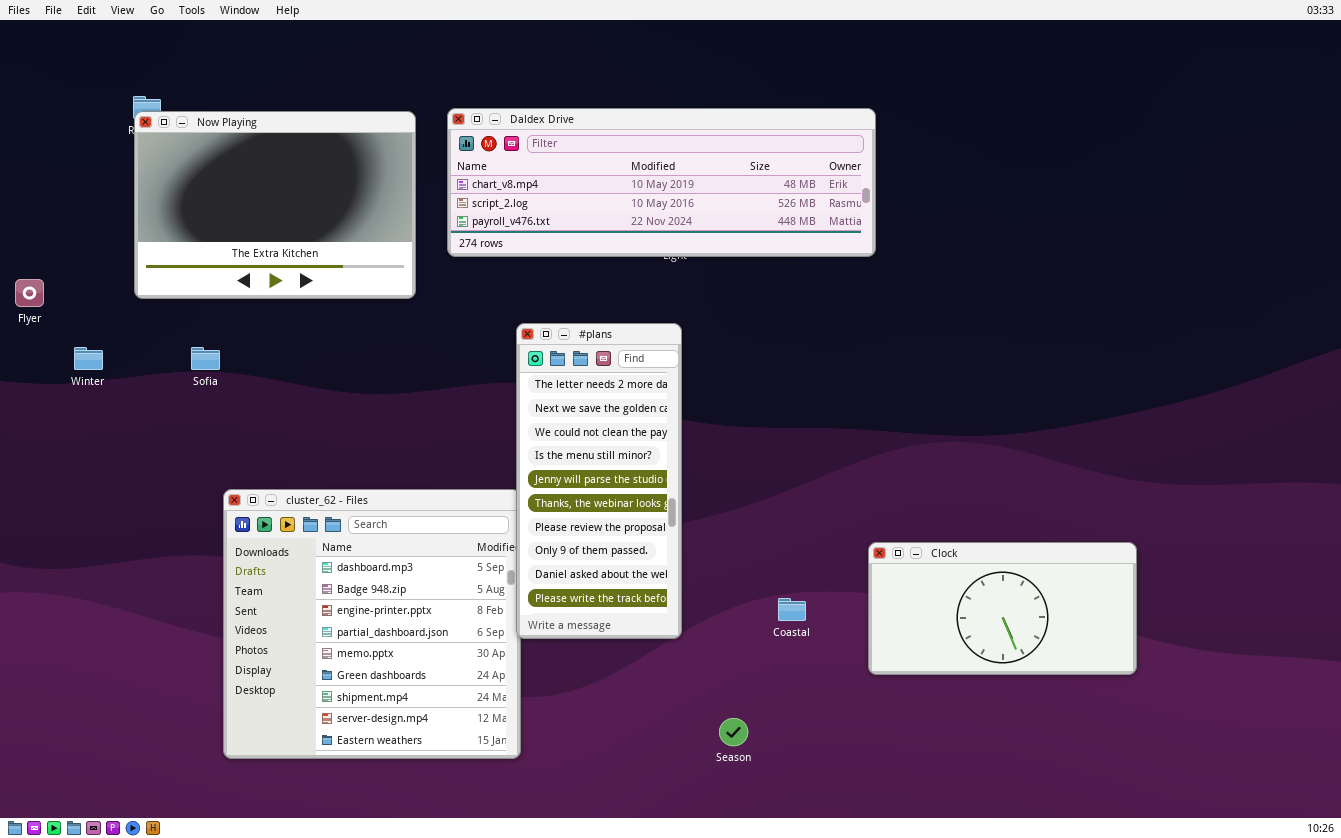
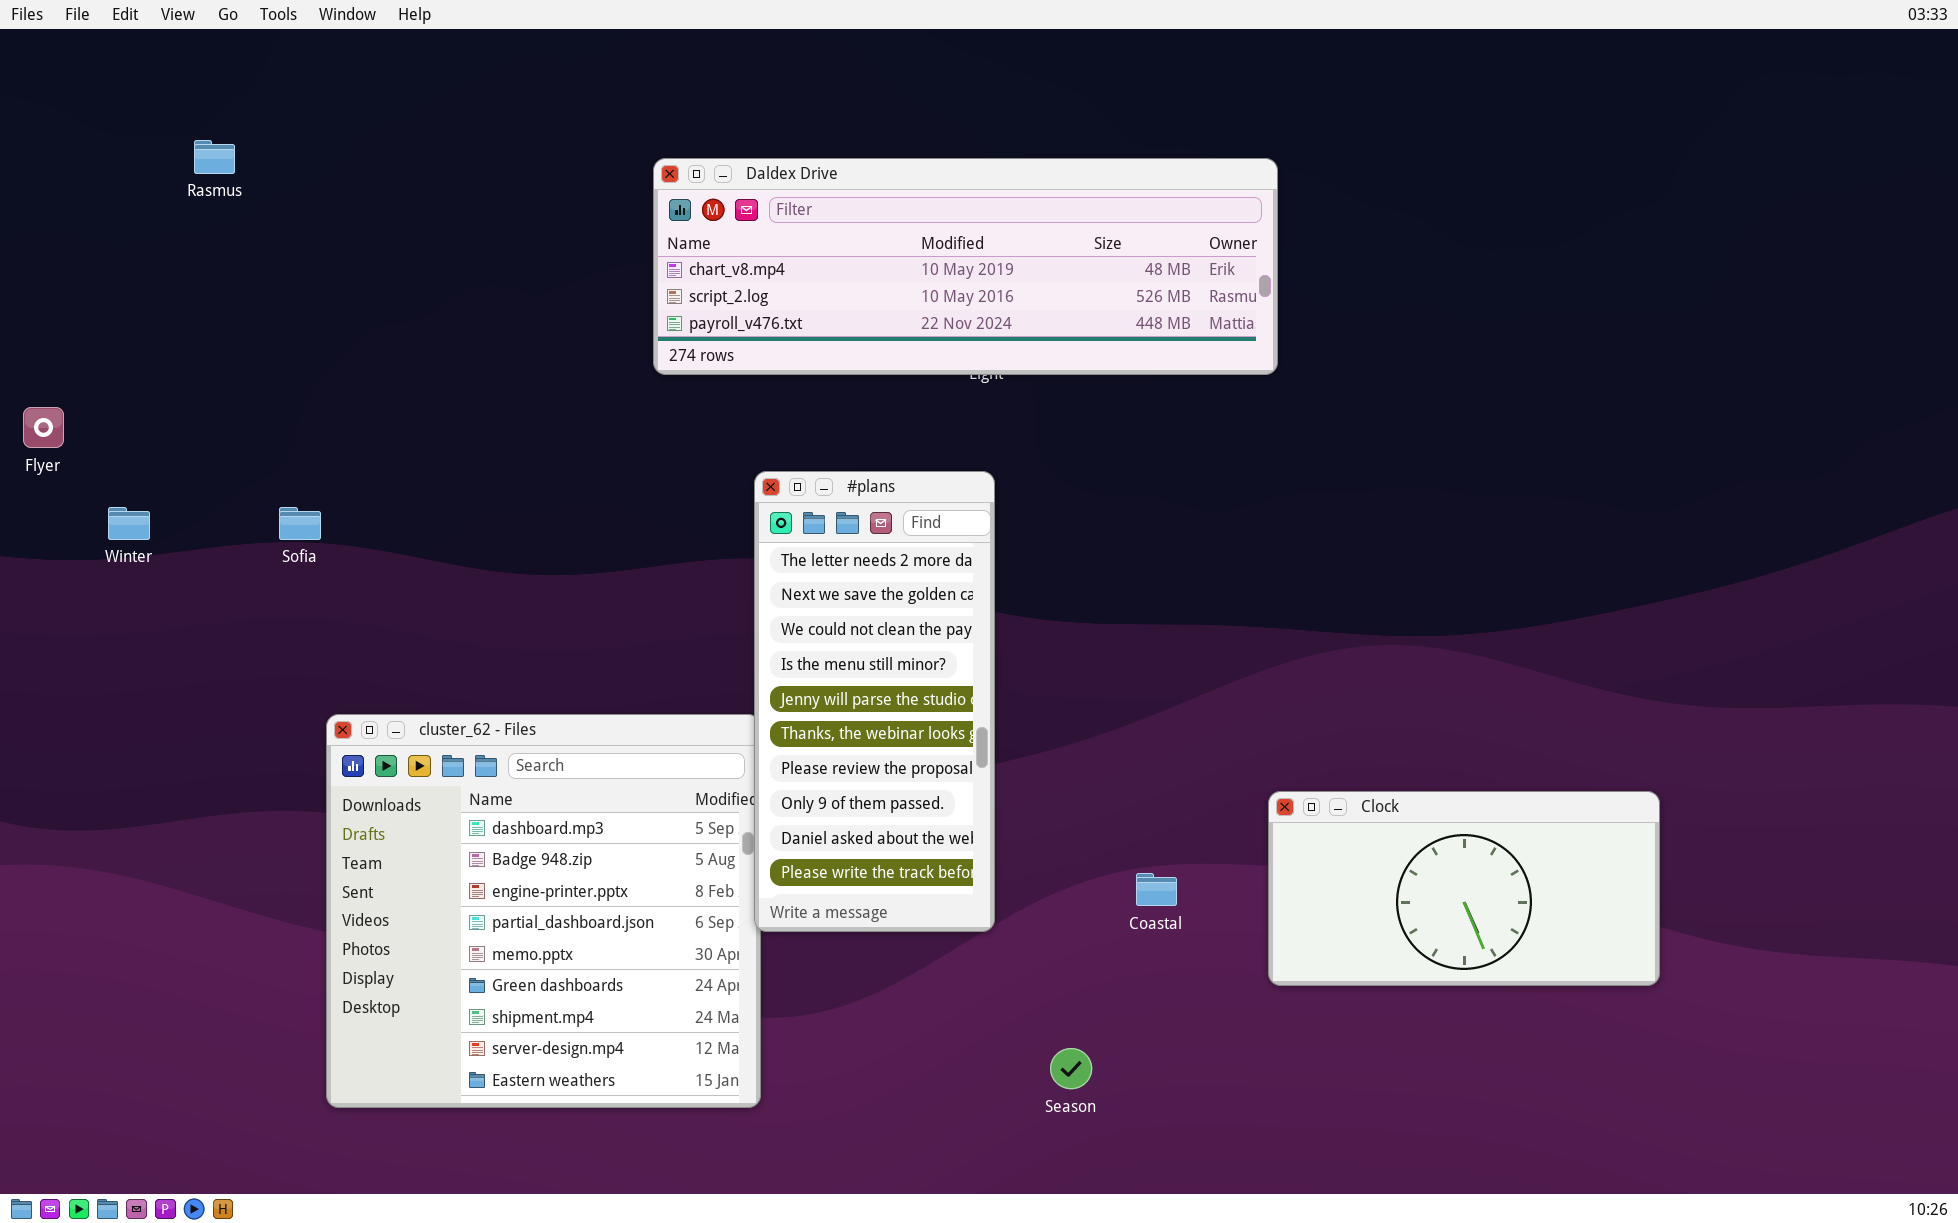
Now Playing: [134,111,416,299] -> none, closed

